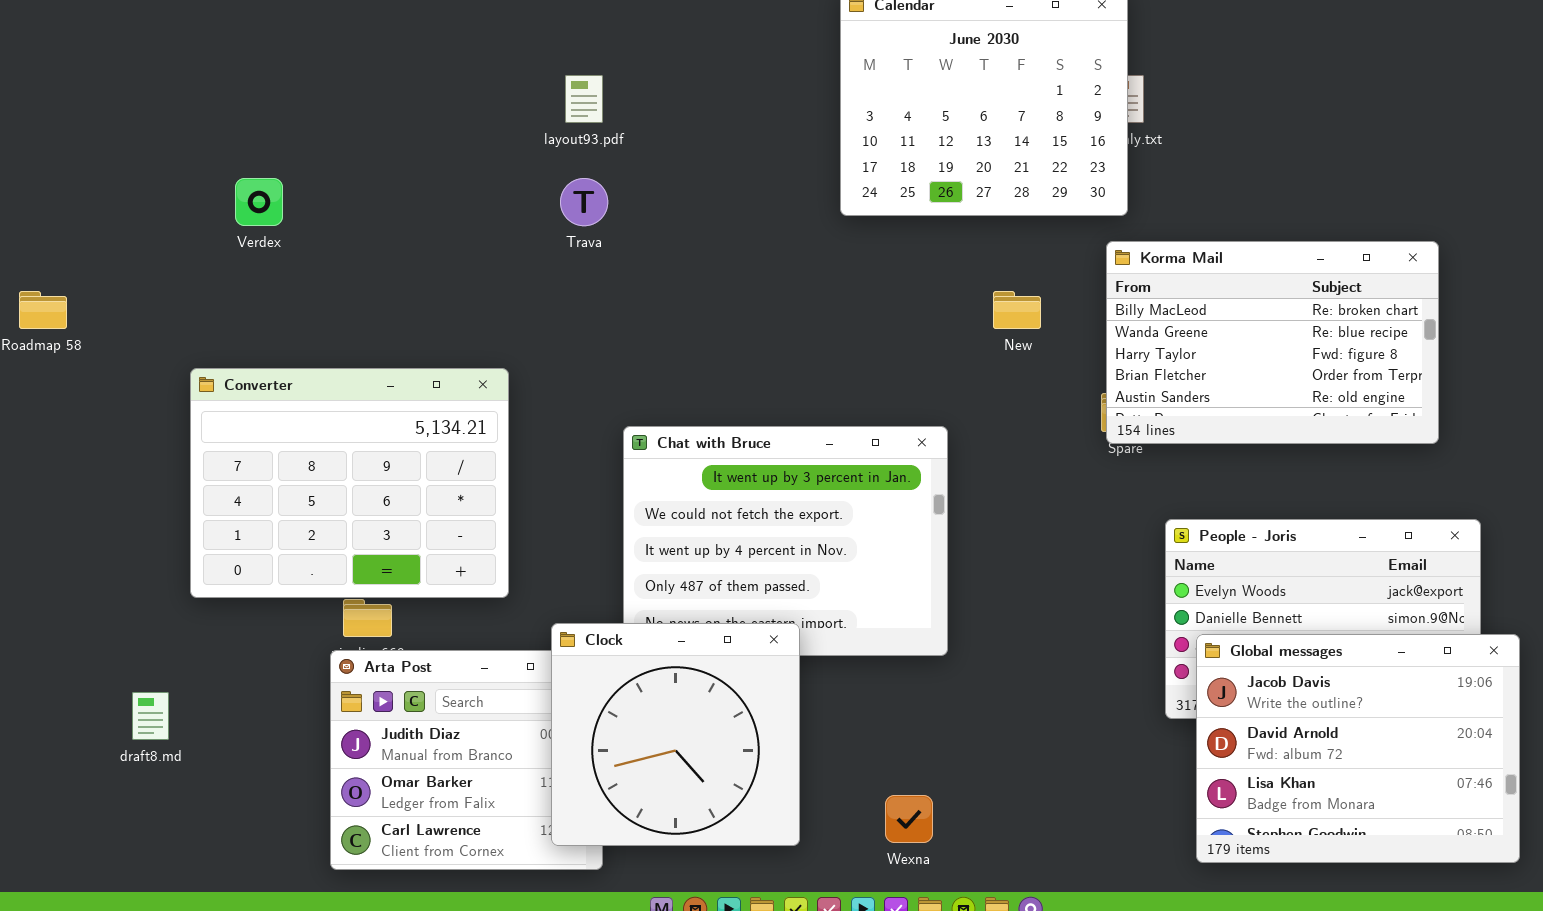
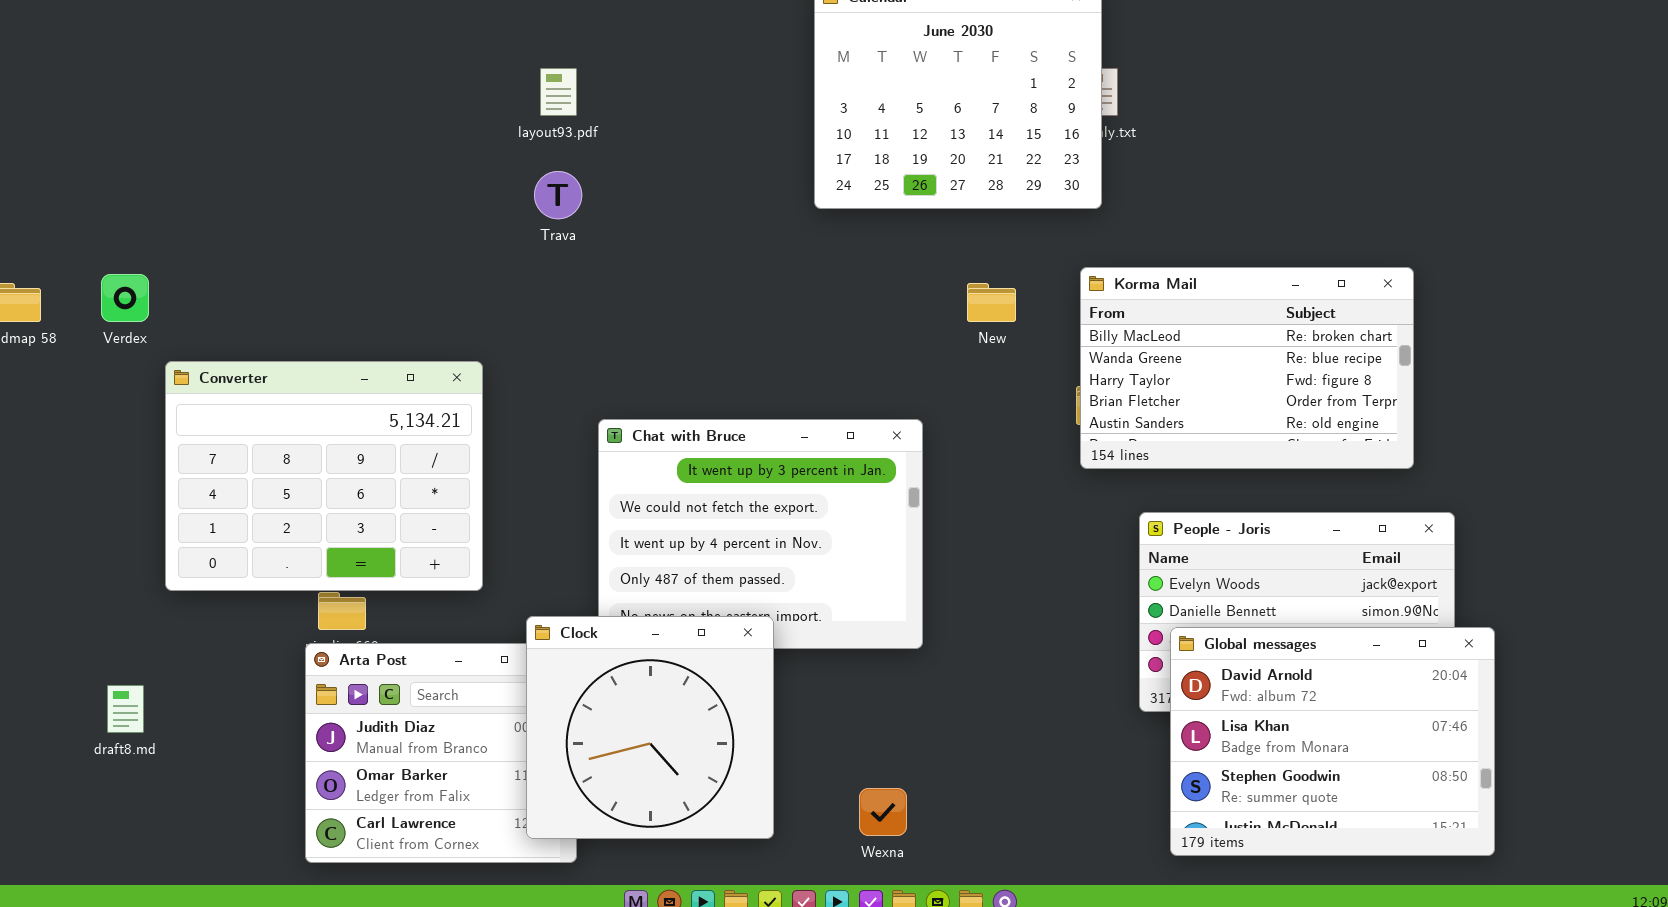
Verdex: [235,178,283,226] -> [101,274,149,322], moved
Korma Mail: [1106,241,1439,444] -> [1080,267,1414,469], moved
Global messages: [1196,634,1520,863] -> [1170,627,1495,856], scrolled down 1 row

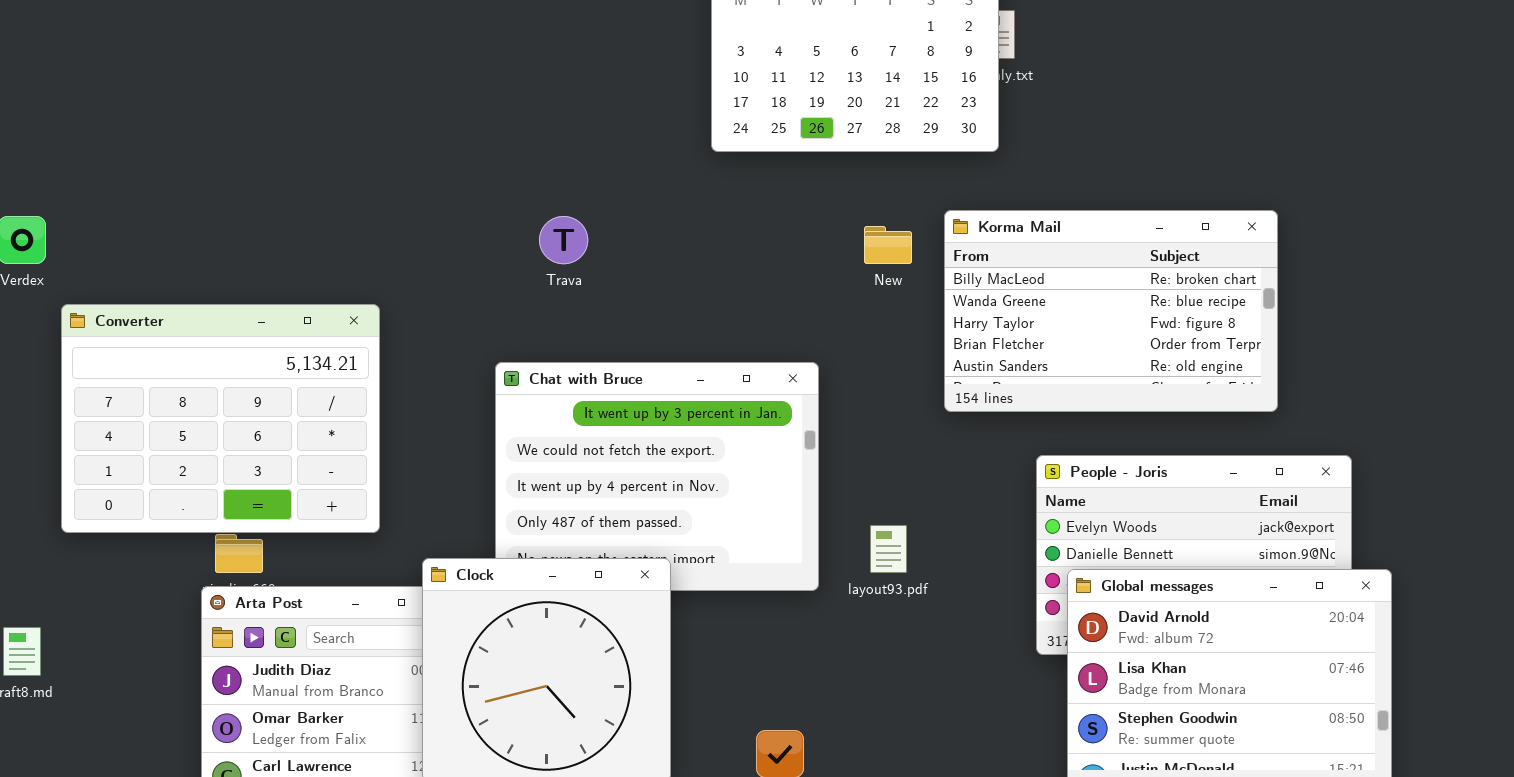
layout93.pdf: [540,68,577,116] -> [870,525,907,573], moved
Trava: [534,171,582,219] -> [539,216,588,264], moved
Korma Mail: [1080,267,1414,469] -> [944,210,1278,412], moved

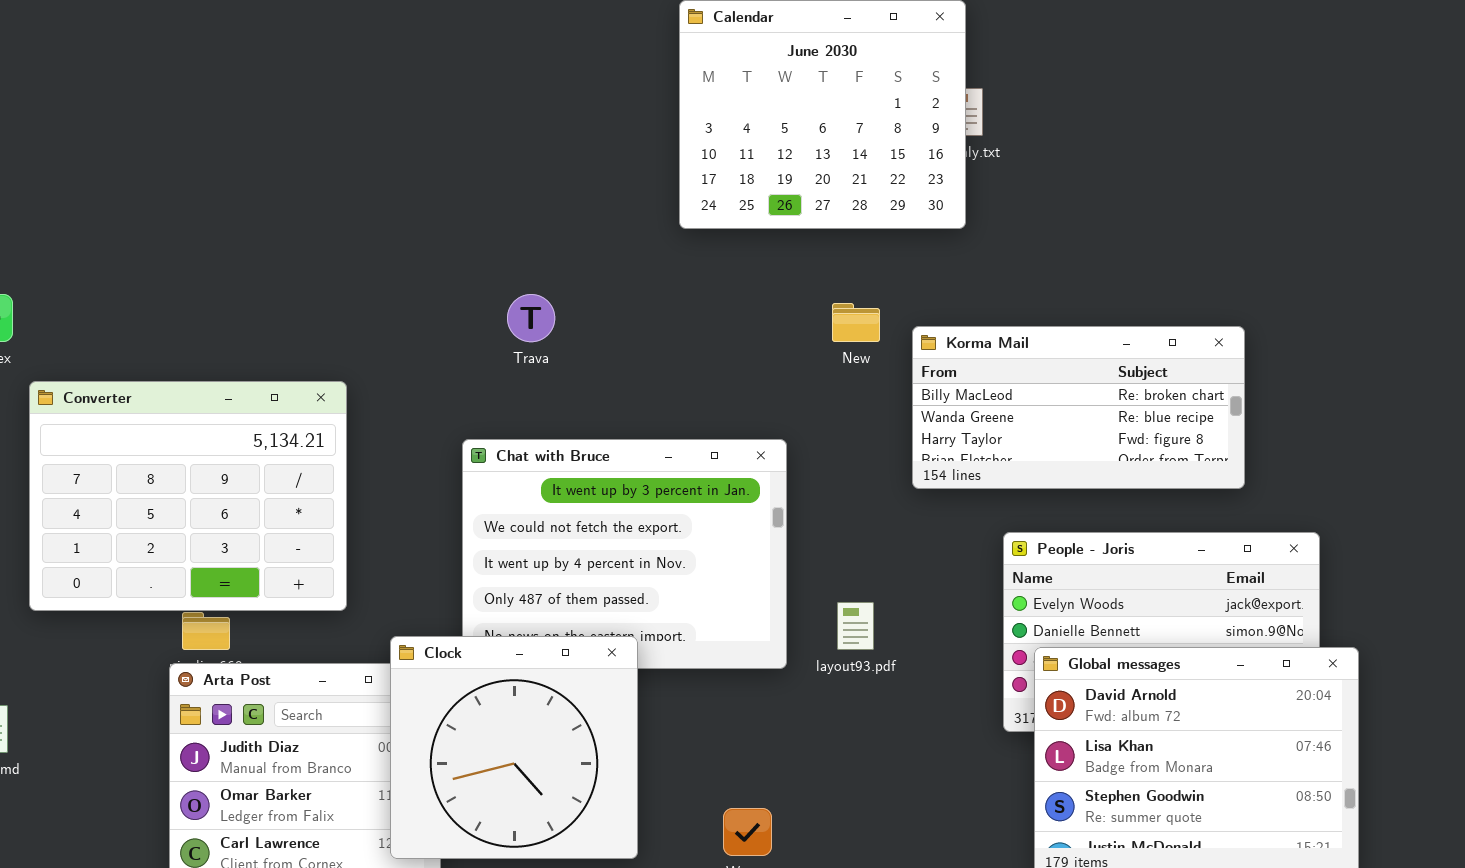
Korma Mail: [944,210,1278,412] -> [912,326,1245,489], resized

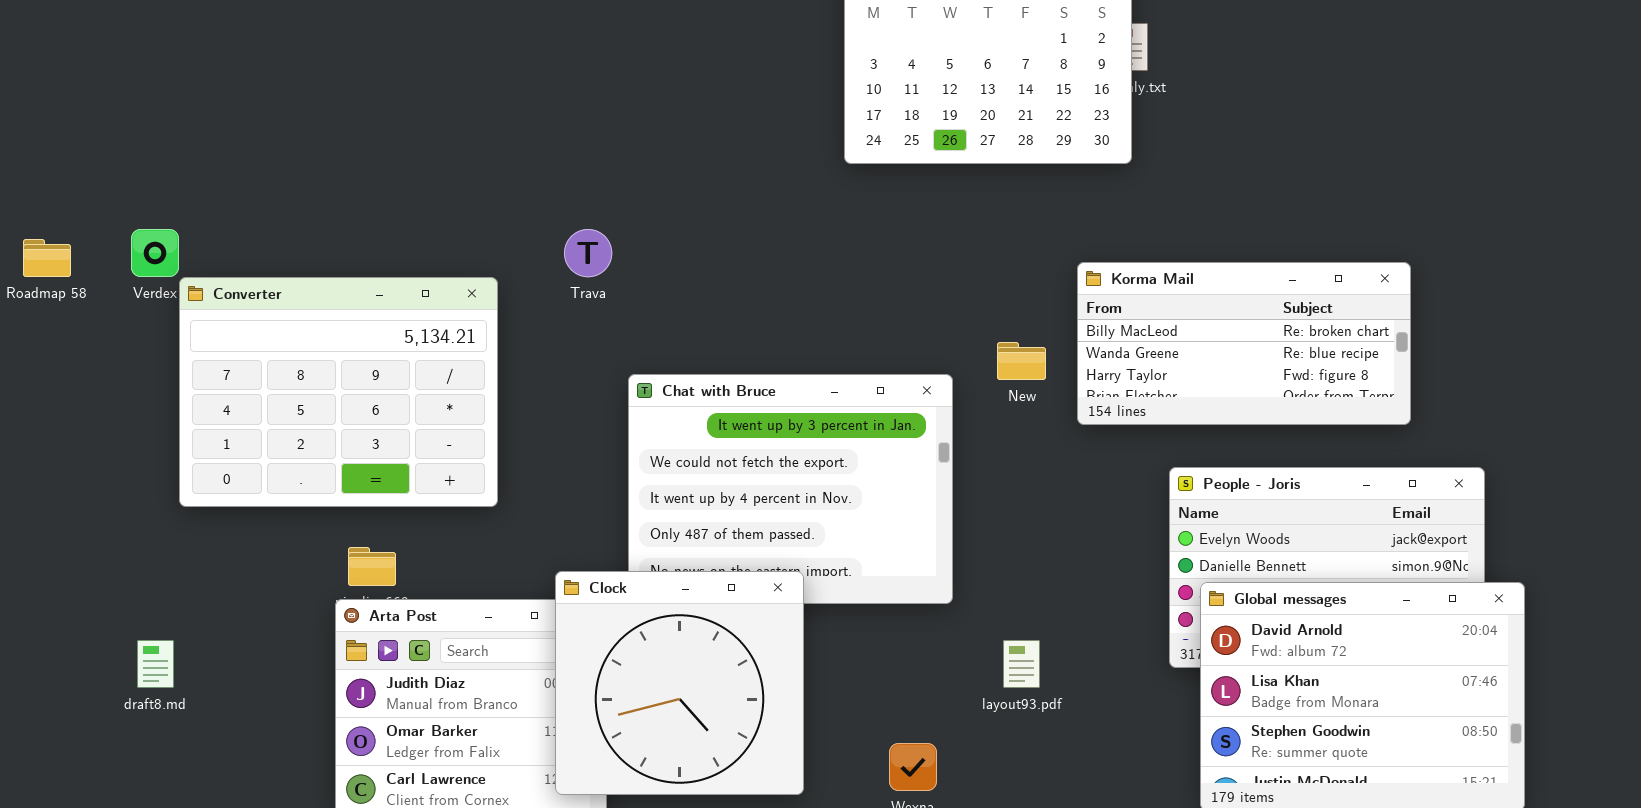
Trava: [507,294,555,342] -> [564,229,612,277], moved
New: [832,303,880,342] -> [997,342,1046,380], moved
Converter: [29,381,347,611] -> [179,277,498,507], moved
layout93.pdf: [837,602,874,650] -> [1003,640,1040,688], moved

